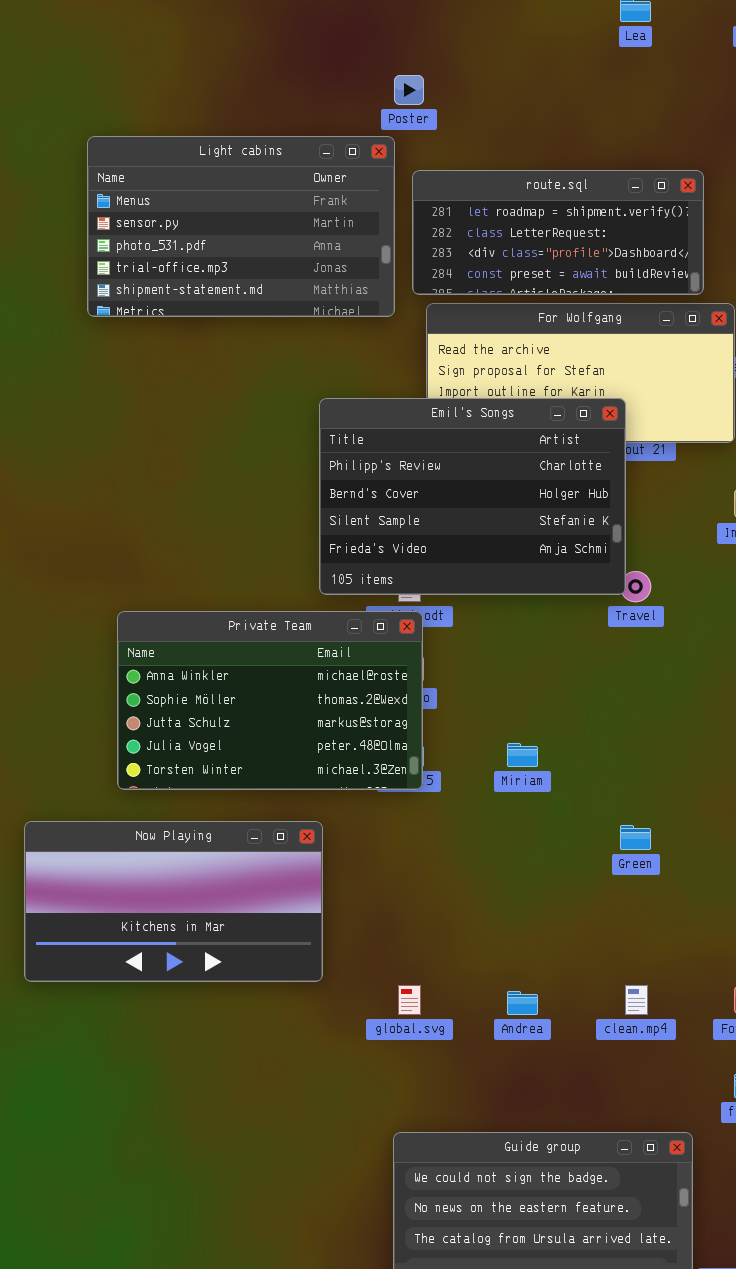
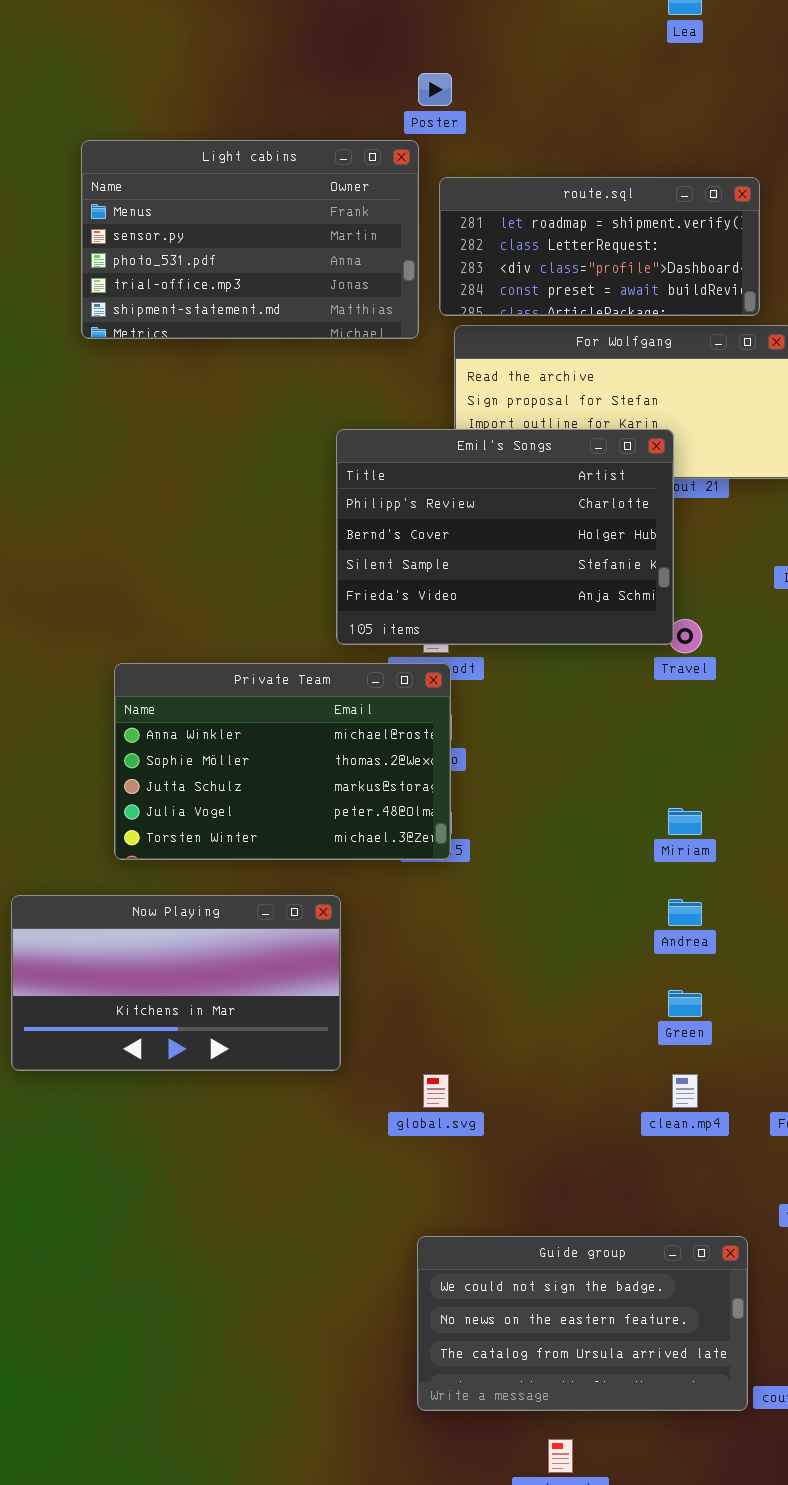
Miriam: [507,743,538,767] -> [668,808,702,835], moved
Green: [620,825,651,850] -> [668,990,702,1017], moved
Andrea: [507,991,538,1015] -> [668,899,702,926], moved

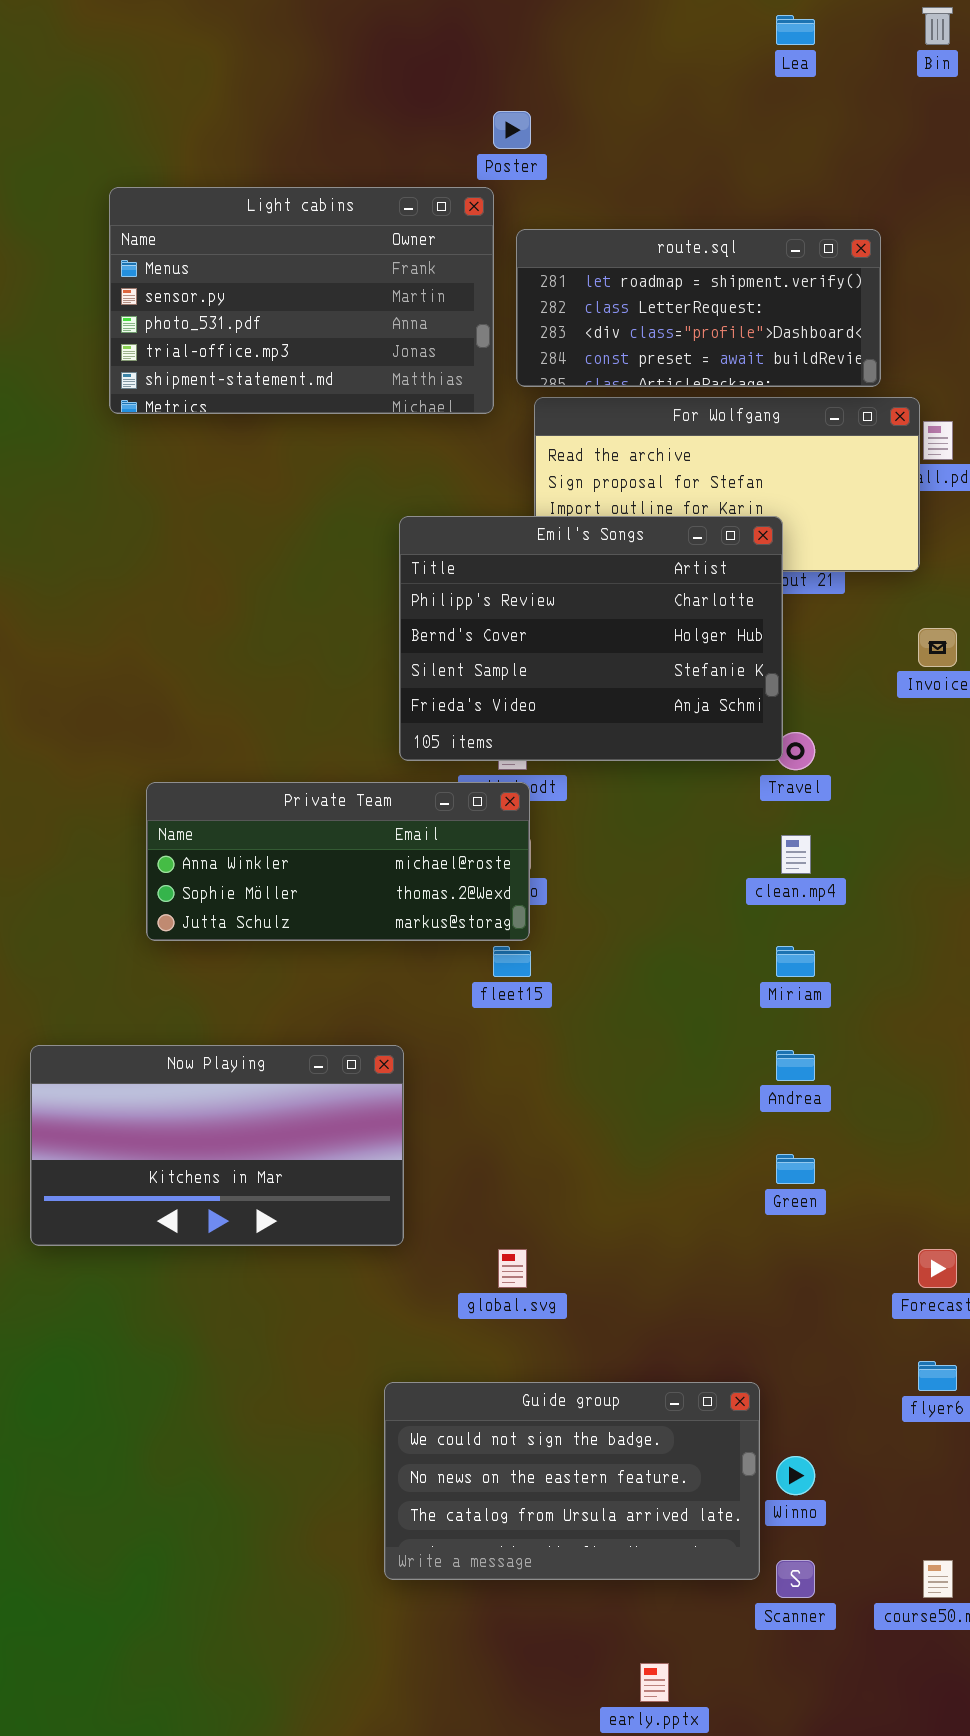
Private Team: [114,663,451,860] -> [146,782,530,941], resized
clean.mp4: [672,1074,698,1108] -> [781,835,811,874], moved
Guide group: [417,1236,748,1411] -> [384,1382,760,1580], moved

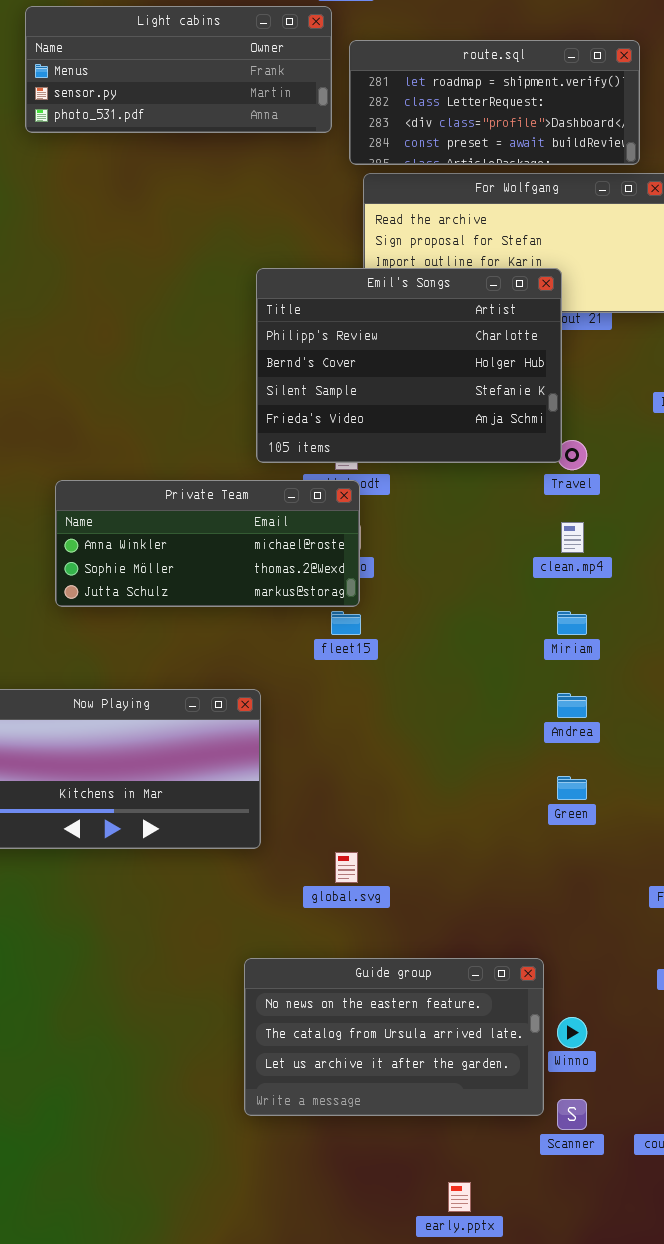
Light cabins: [109,187,494,414] -> [25,6,332,133], resized
Guide group: [384,1382,760,1580] -> [244,958,544,1116], scrolled down 1 row

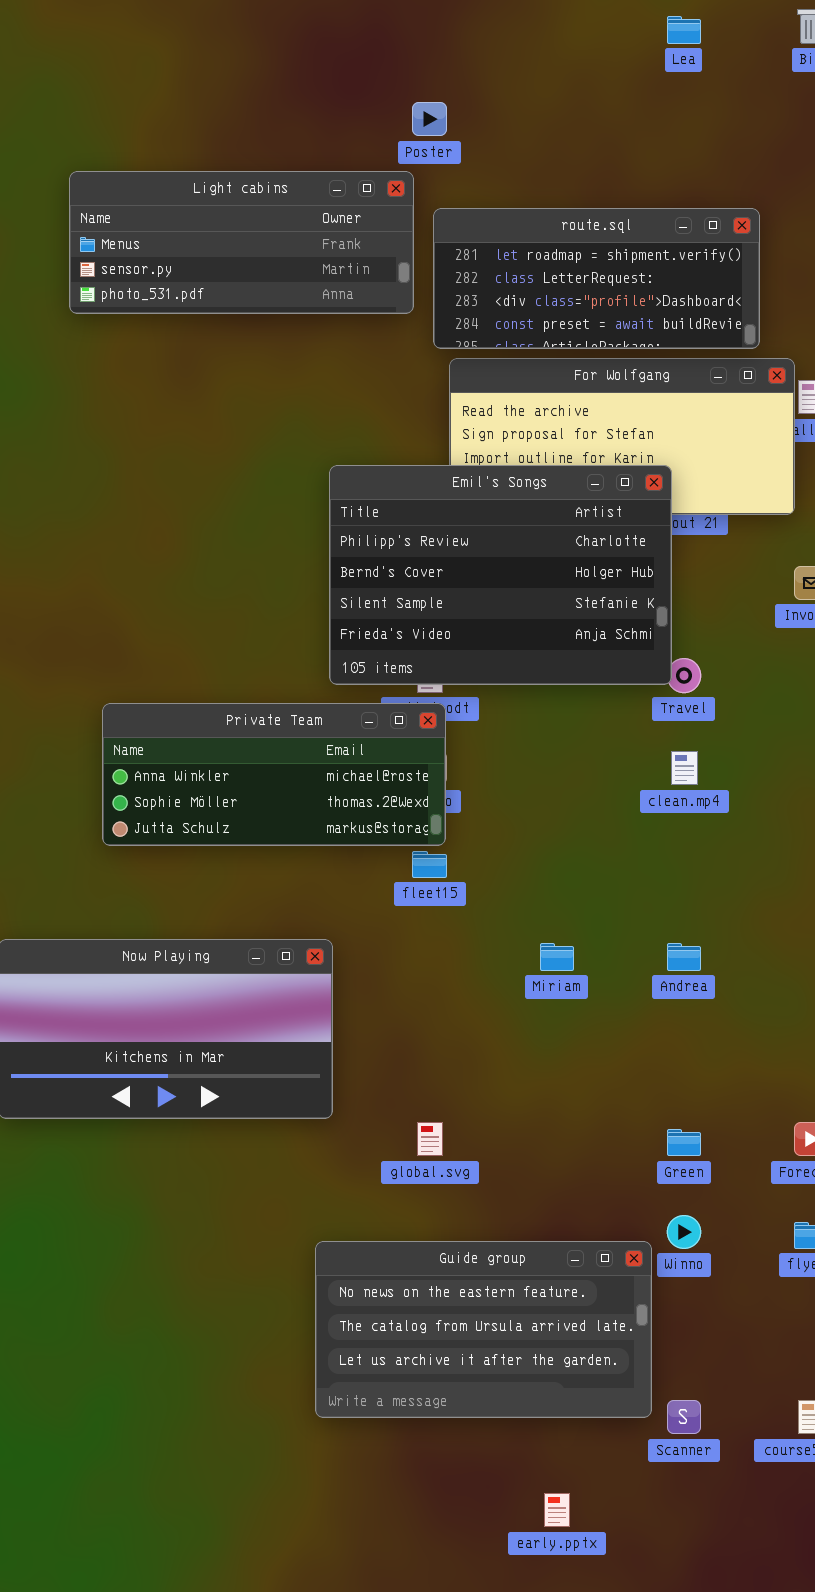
Miriam: [557,611,587,635] -> [540,943,574,971], moved
Green: [557,776,587,800] -> [667,1129,701,1156], moved
Winno: [557,1017,587,1048] -> [667,1215,701,1249], moved

